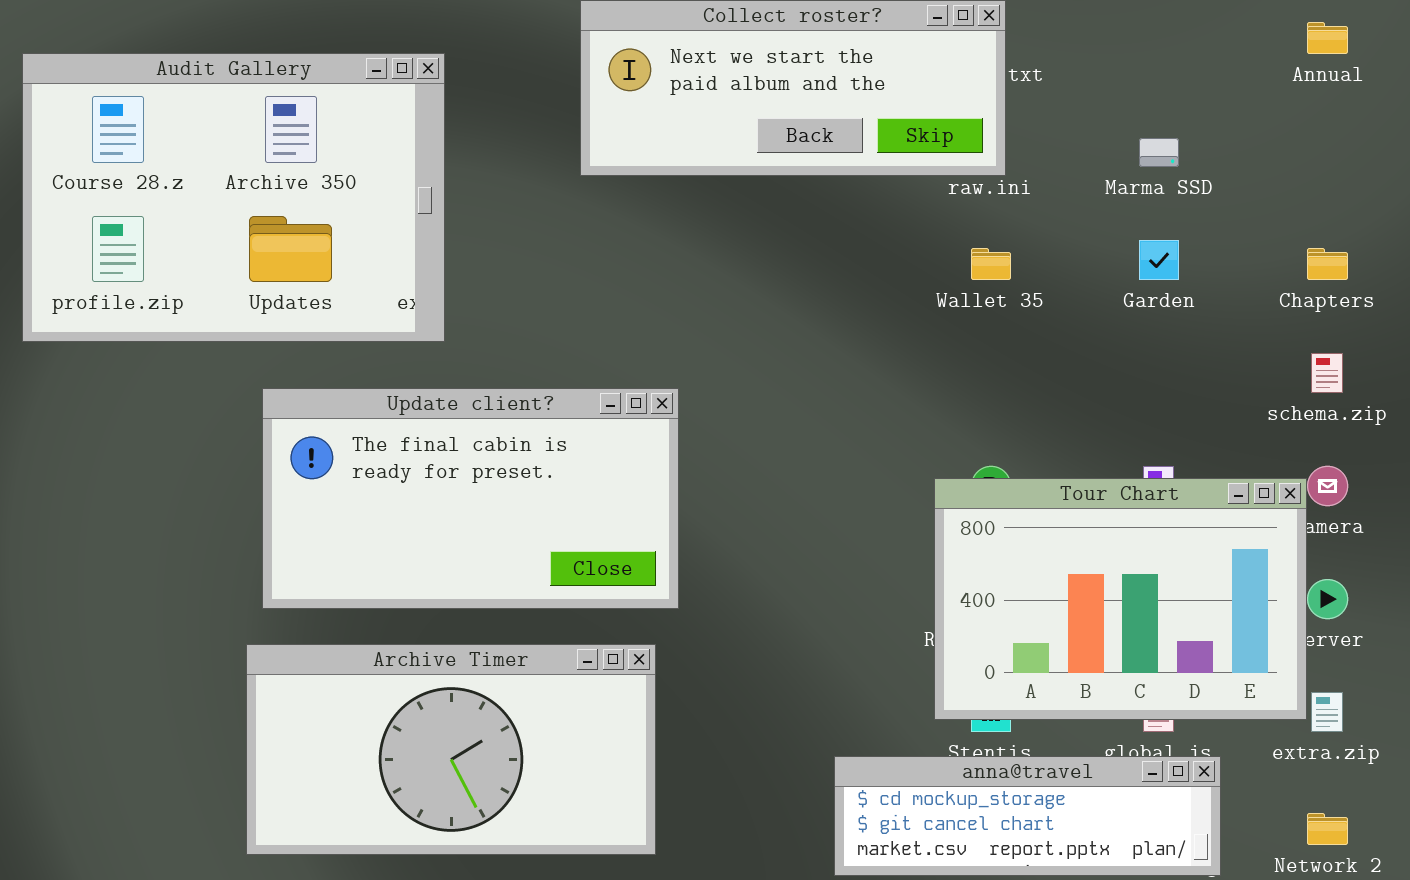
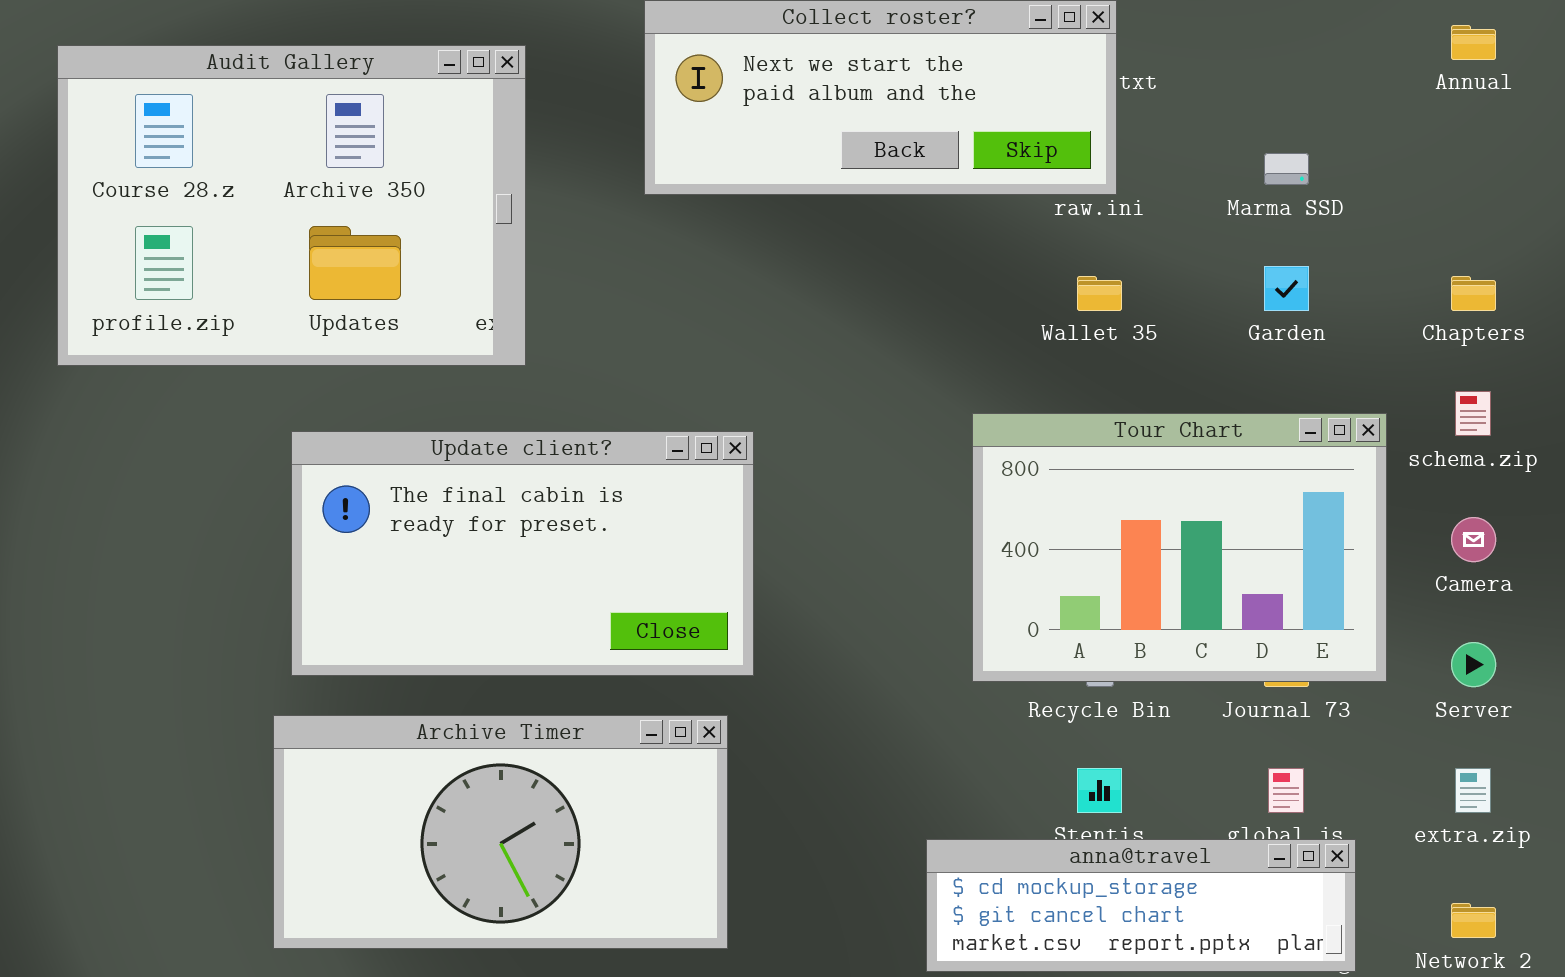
Audit Gallery: [22,53,445,342] -> [57,45,526,366], moved
Tour Chart: [934,478,1307,720] -> [972,413,1387,682], moved

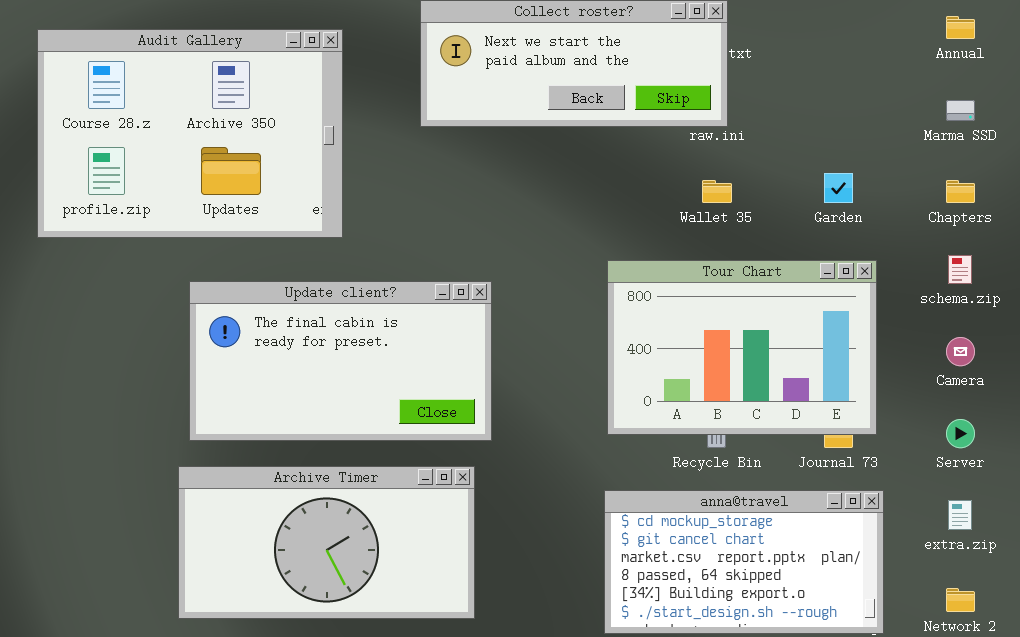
Marma SSD: [1264,153,1309,185] -> [946,100,975,121], moved
Tour Chart: [972,413,1387,682] -> [607,260,877,435], moved
anna@travel: [926,839,1356,972] -> [604,490,884,634], resized

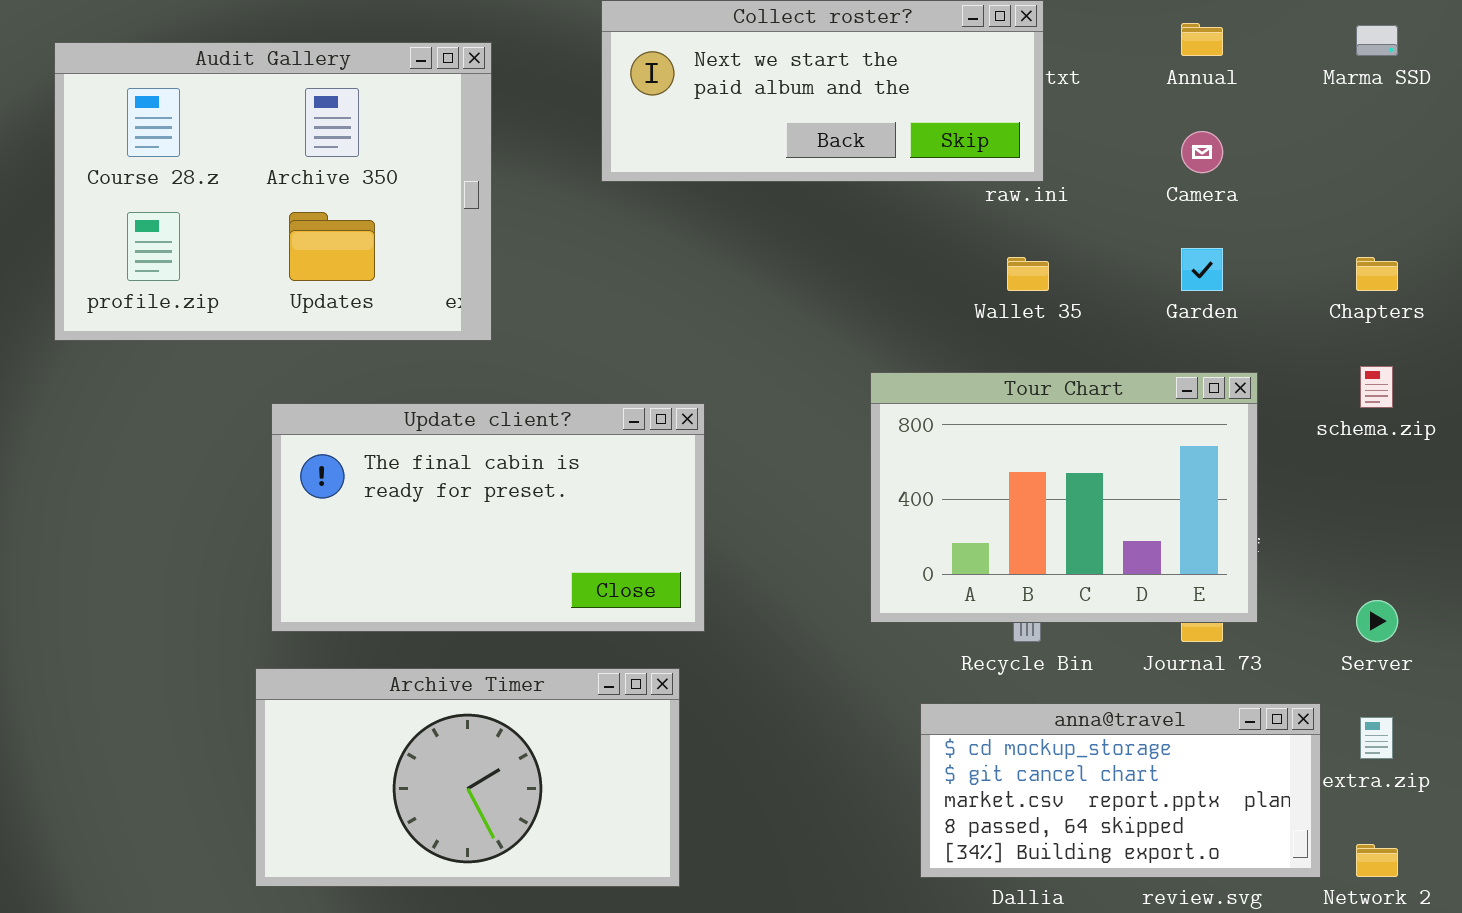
Annual: [946,16,975,39] -> [1181,23,1223,56], moved
Marma SSD: [946,100,975,121] -> [1356,25,1398,56], moved
Camera: [946,337,975,366] -> [1181,131,1223,173], moved
anna@travel: [604,490,884,634] -> [920,703,1321,878], moved, resized

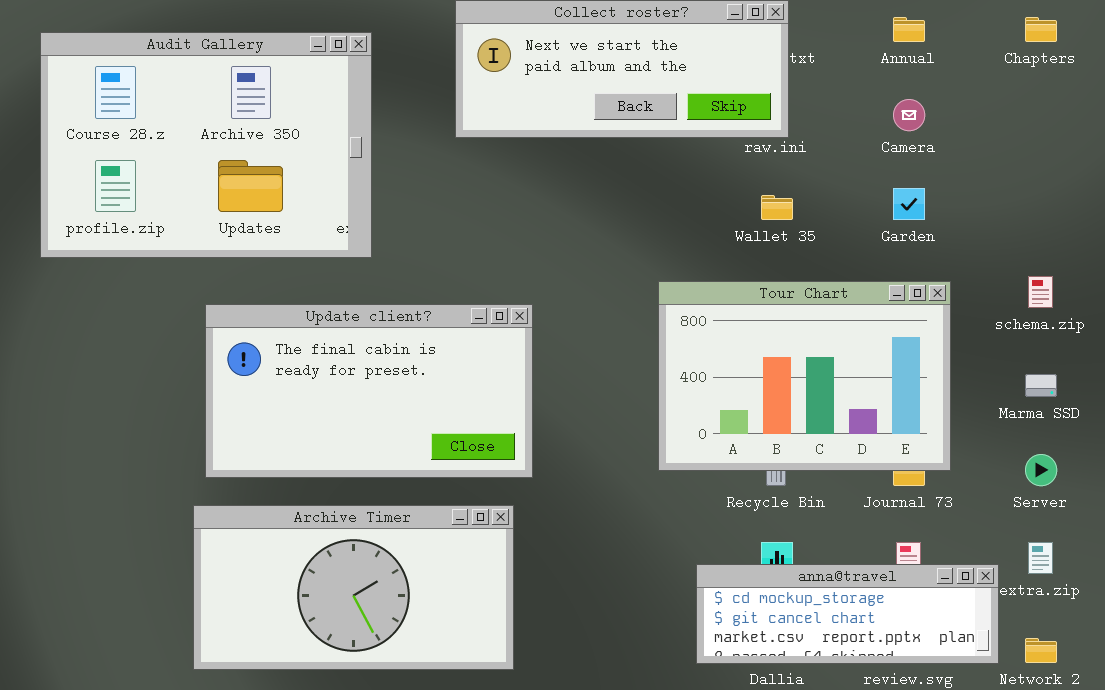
Marma SSD: [1356,25,1398,56] -> [1025,374,1057,397], moved
Chapters: [1356,257,1398,291] -> [1025,17,1057,42], moved
anna@travel: [920,703,1321,878] -> [696,564,999,664], resized

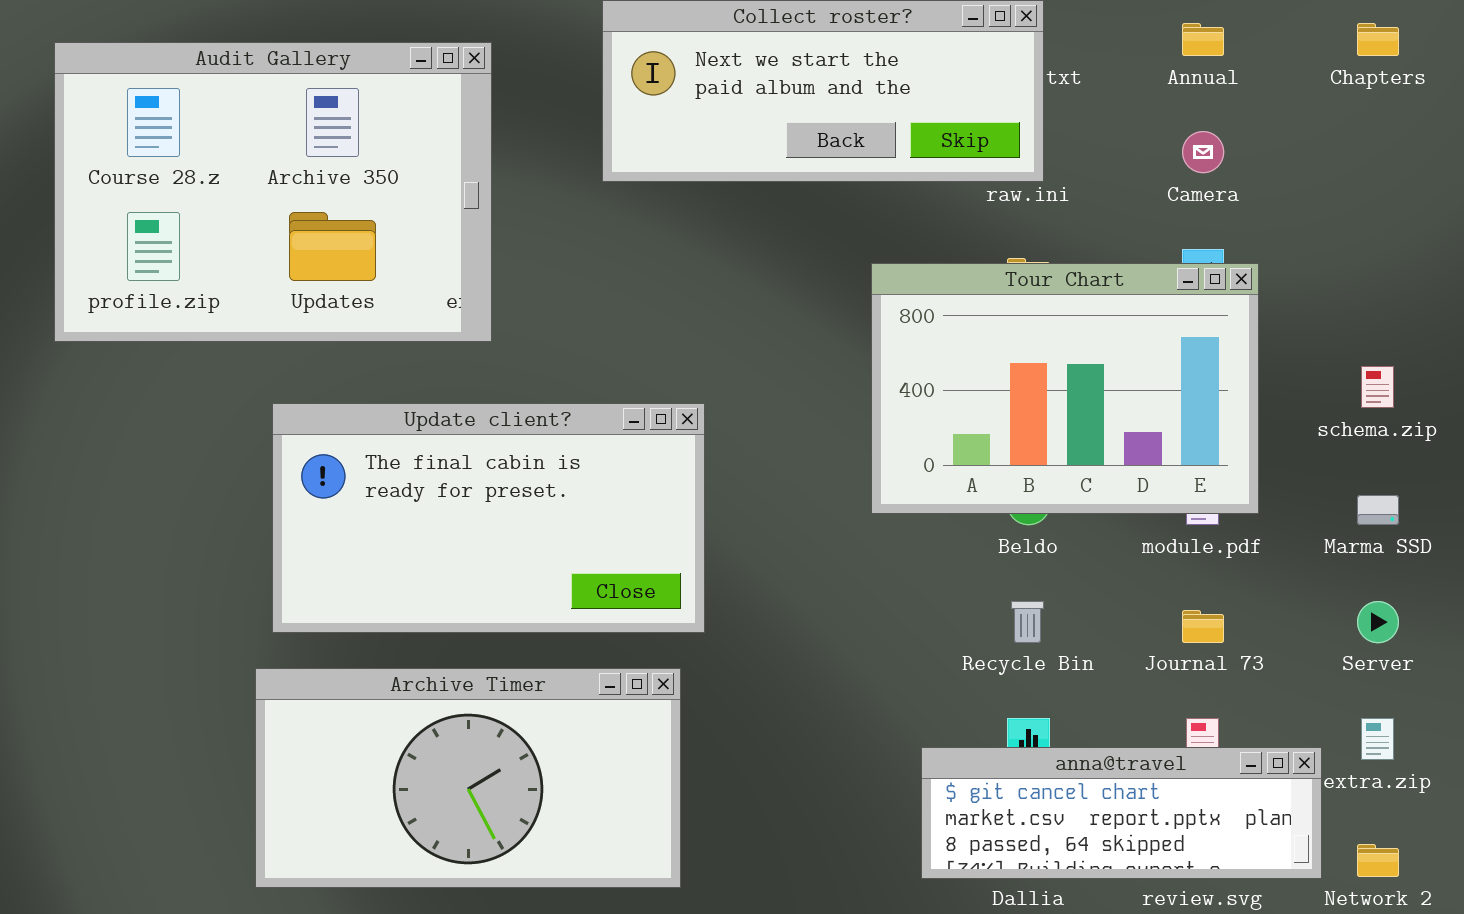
Tour Chart: [658,281,951,471] -> [871,263,1259,514], moved
anna@travel: [696,564,999,664] -> [921,747,1322,879], scrolled down 1 row

